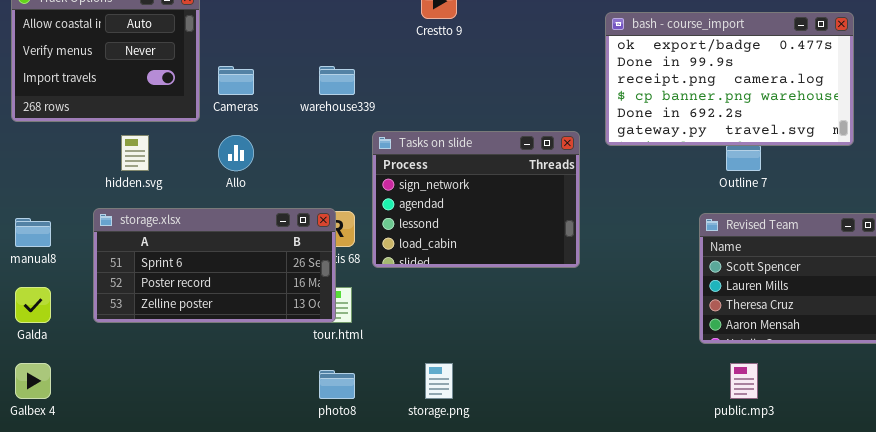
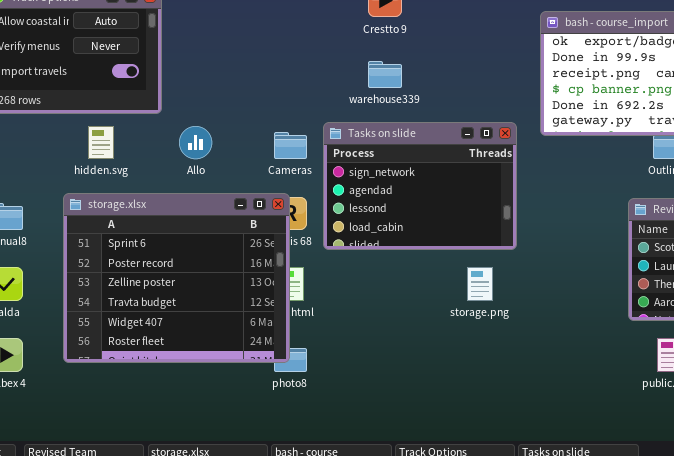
Cameras: [218,66,254,95] -> [274,132,307,159], moved
warehouse339: [319,66,355,95] -> [368,61,402,88], moved
storage.xlsx: [93,208,336,323] -> [63,193,290,363], resized
storage.png: [425,363,453,399] -> [467,267,493,301], moved

